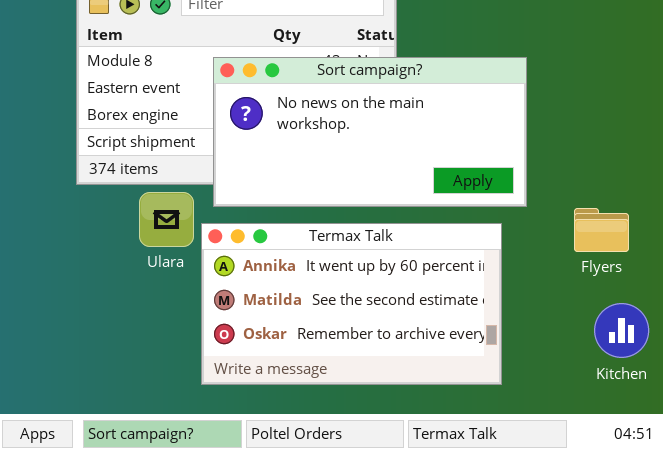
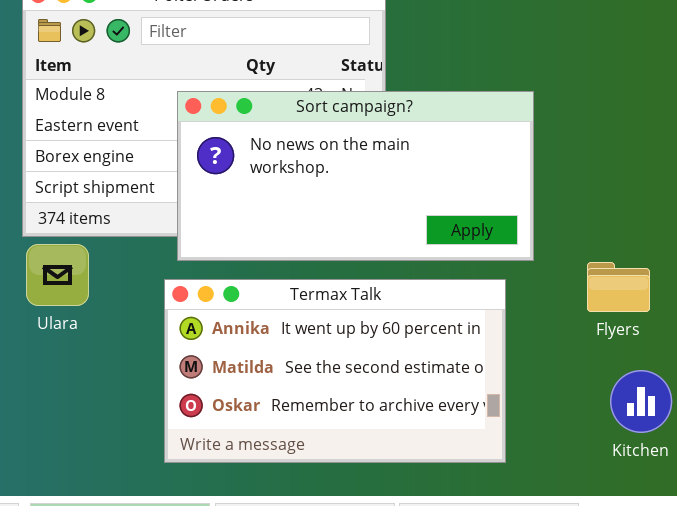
Ulara: [139,192,194,247] -> [26,244,89,306], moved

